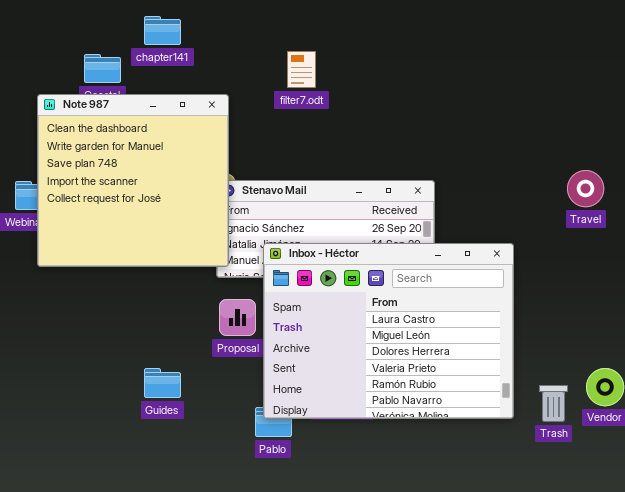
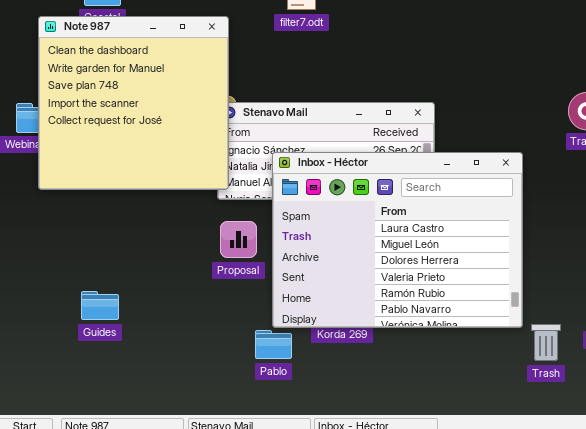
Inbox - Héctor: [263,243,514,419] -> [272,152,523,328], moved
Guides: [144,368,181,398] -> [81,291,119,320], moved
Trash: [539,385,568,422] -> [531,324,561,361], moved

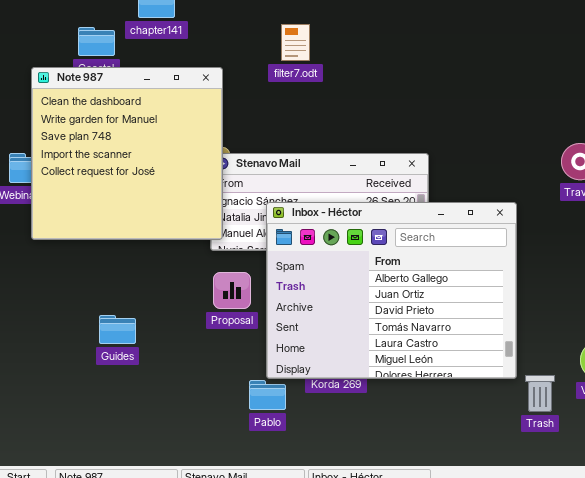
Inbox - Héctor: [272,152,523,328] -> [266,202,517,379], scrolled up 4 rows
Guides: [81,291,119,320] -> [99,315,136,344], moved

